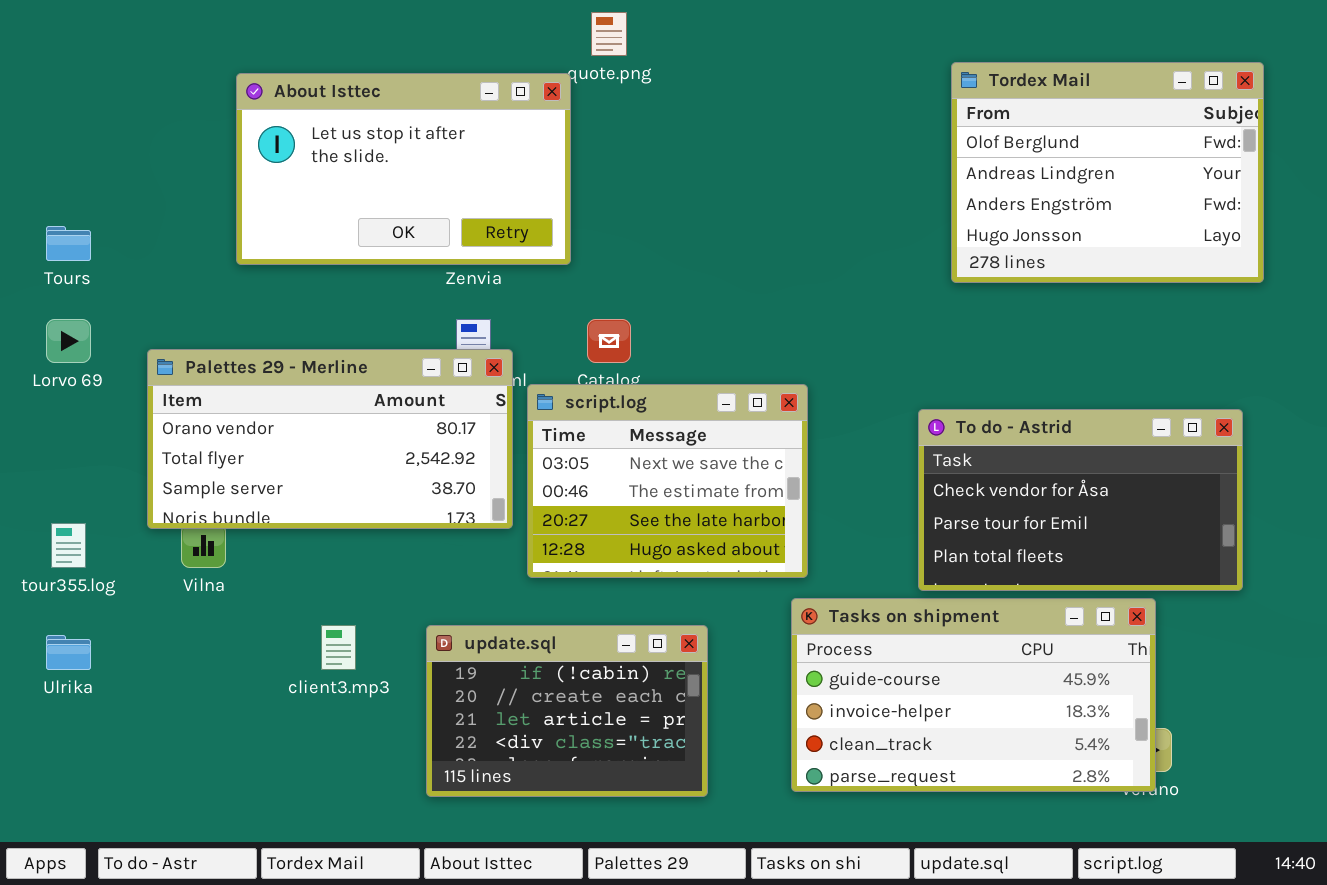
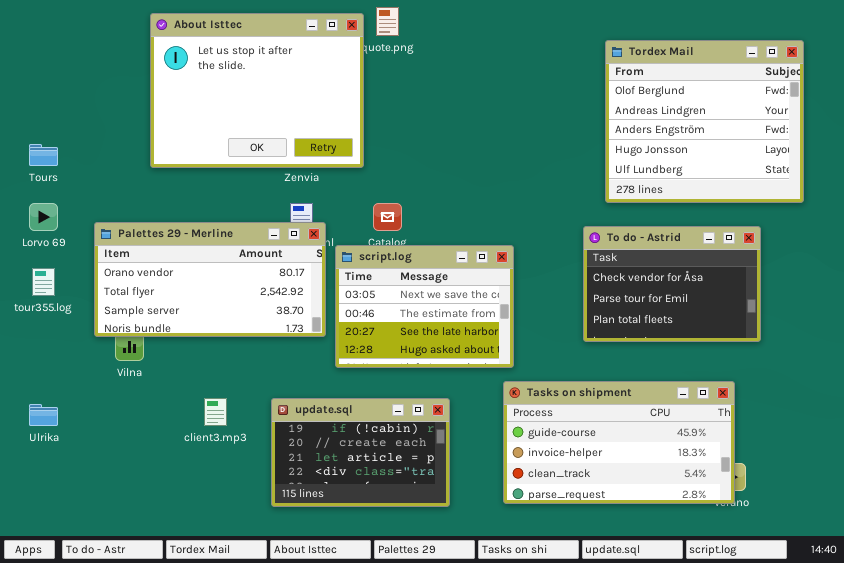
Tordex Mail: [951,62,1264,283] -> [605,40,804,203], resized
About Isttec: [236,73,571,265] -> [150,13,364,168], resized
To do - Astrid: [918,409,1243,591] -> [583,226,761,342], moved, resized
tour355.log: [51,523,86,568] -> [32,268,55,296], moved

